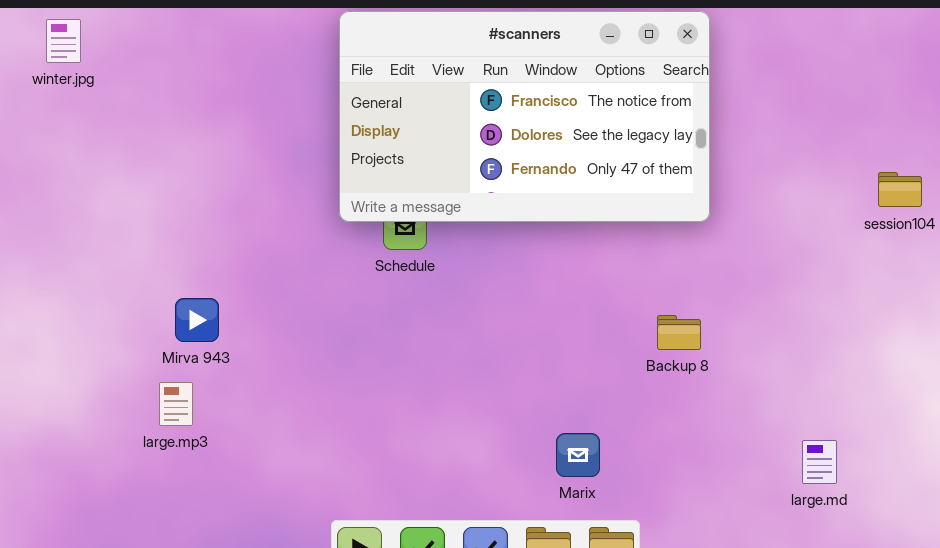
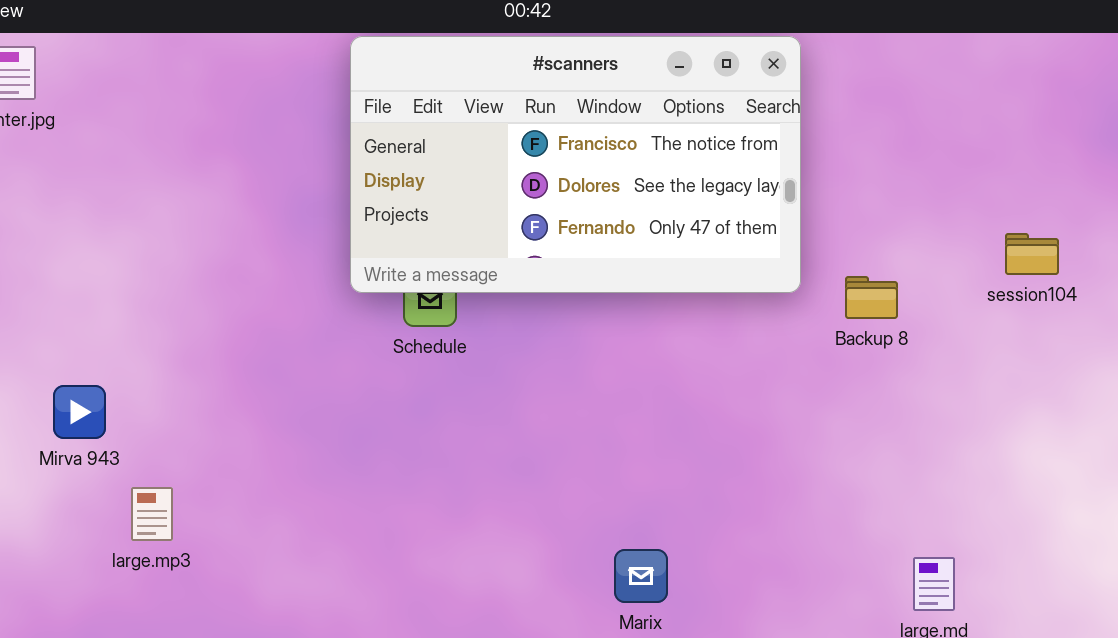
Mirva 943: [175,298,219,342] -> [53,385,106,439], moved
Backup 8: [657,315,701,350] -> [845,276,898,319], moved

